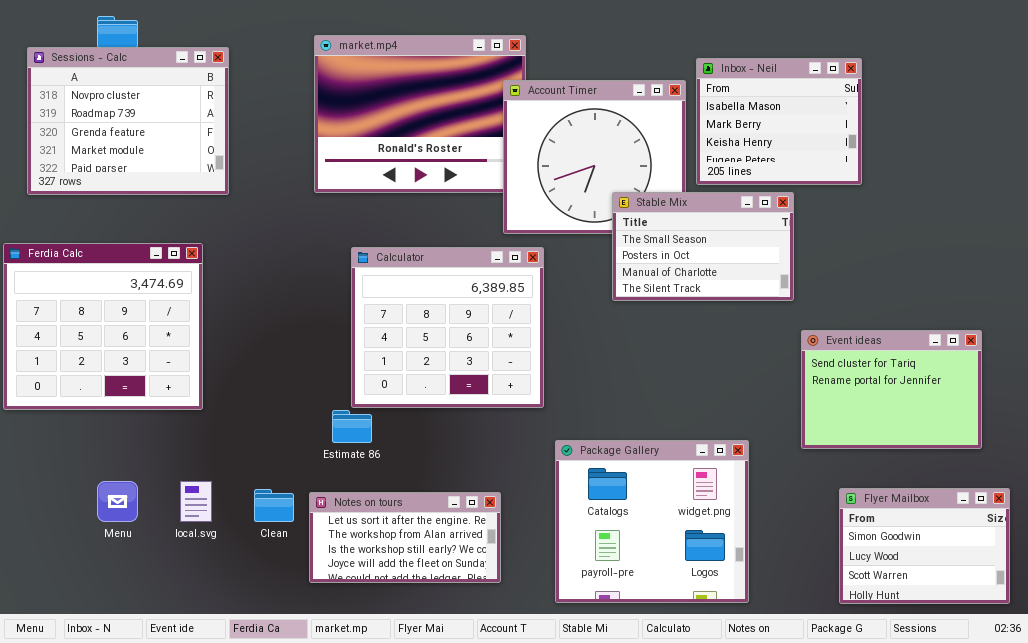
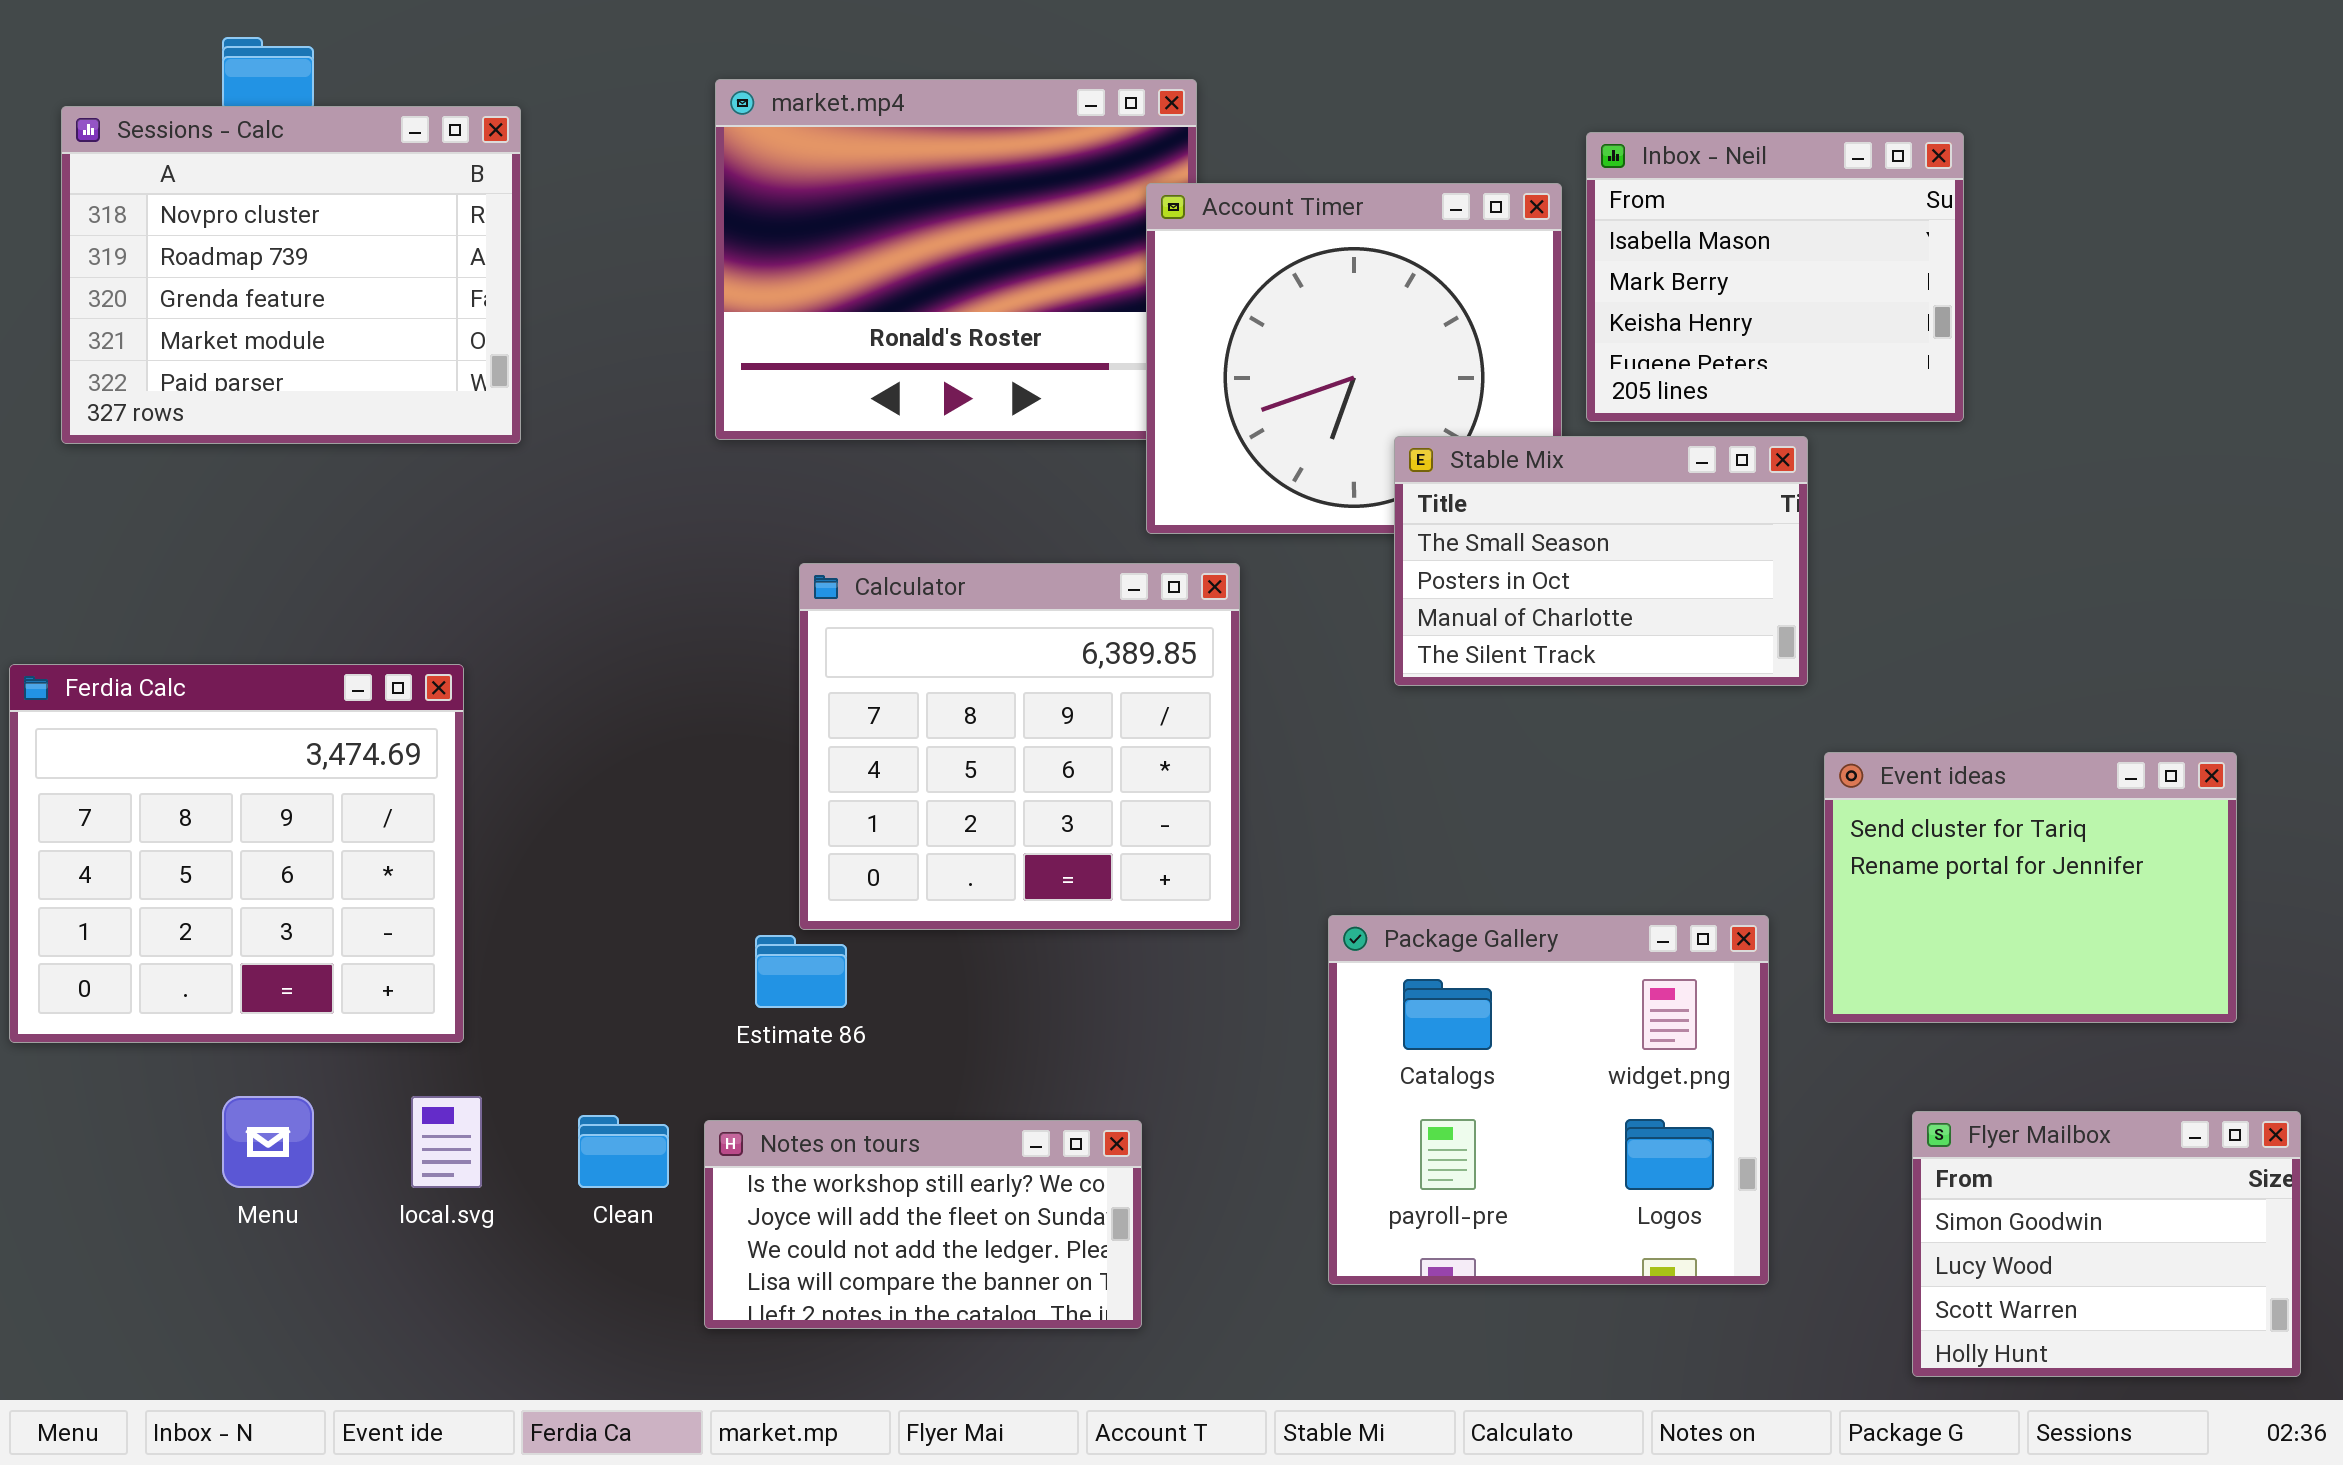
Ferdia Calc: [3,243,203,410] -> [9,664,464,1043], moved
Package Gallery: [555,440,749,603] -> [1328,915,1769,1285], moved
Notes on tours: [309,492,501,583] -> [704,1120,1142,1329], scrolled down 2 rows

